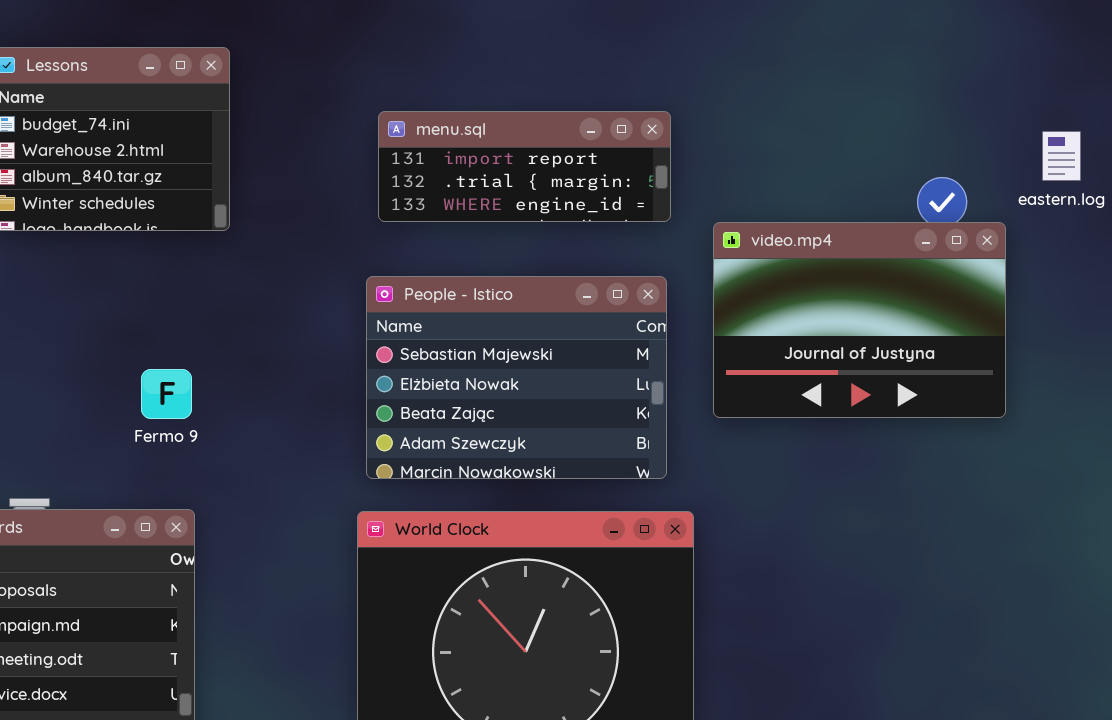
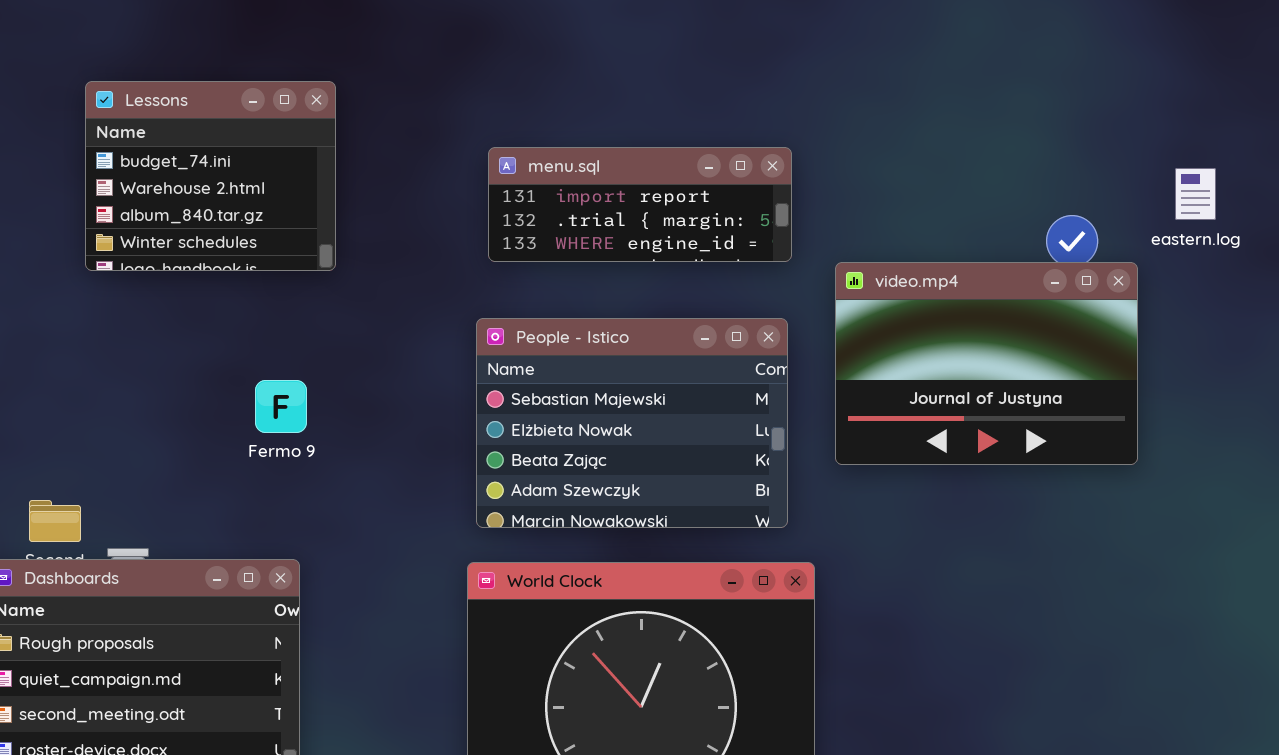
Fermo 9: [141,369,192,419] -> [255,380,307,433], moved

